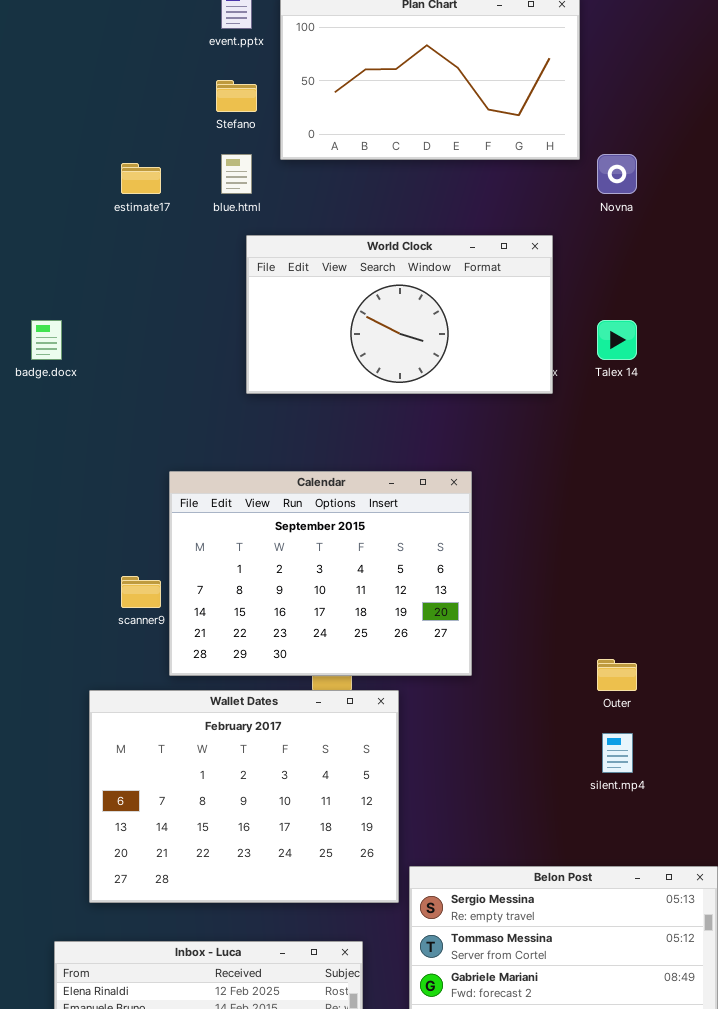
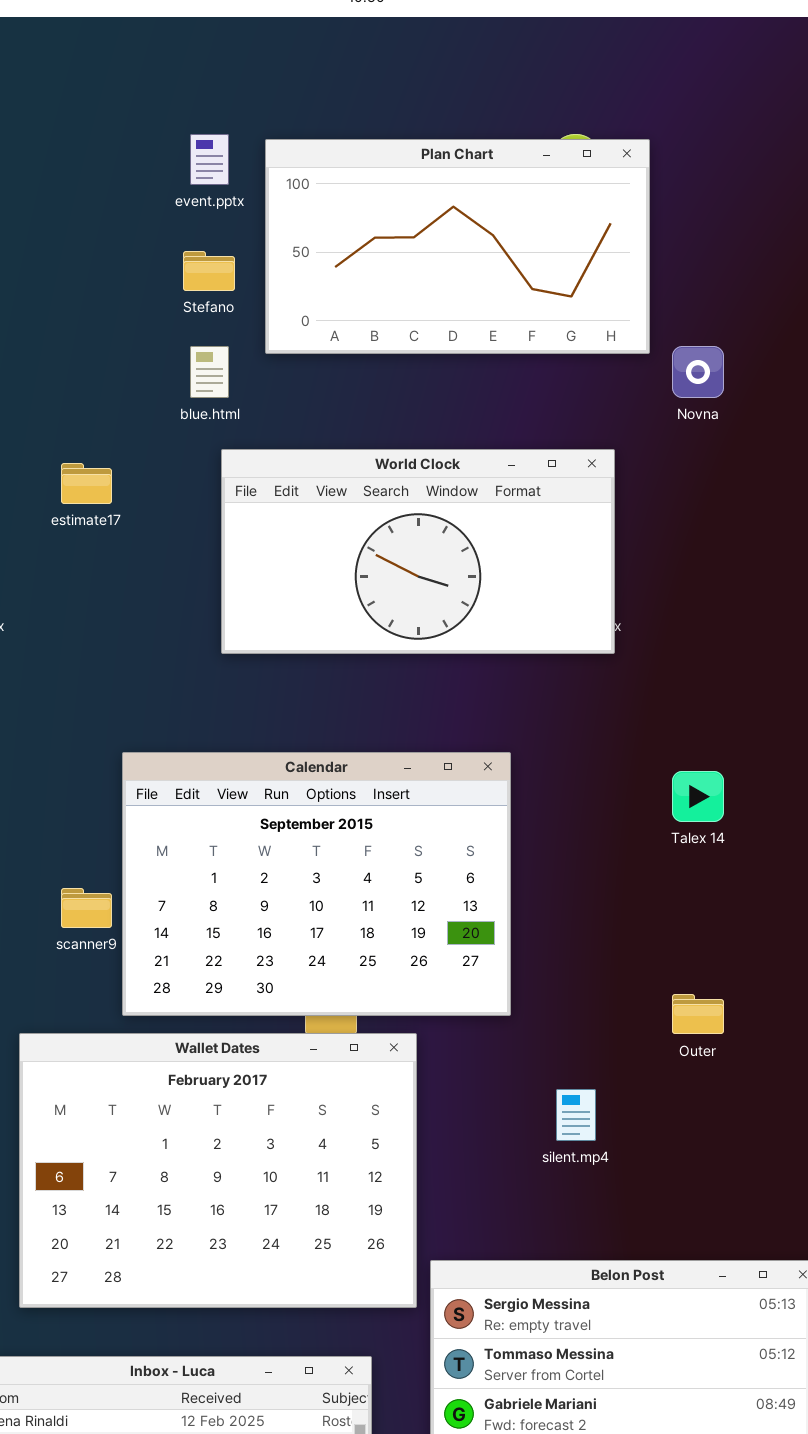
estimate17: [121,163,161,194] -> [61,463,112,504], moved
Talex 14: [597,320,637,360] -> [672,771,724,822], moved
silent.mp4: [602,733,633,773] -> [556,1089,596,1141], moved

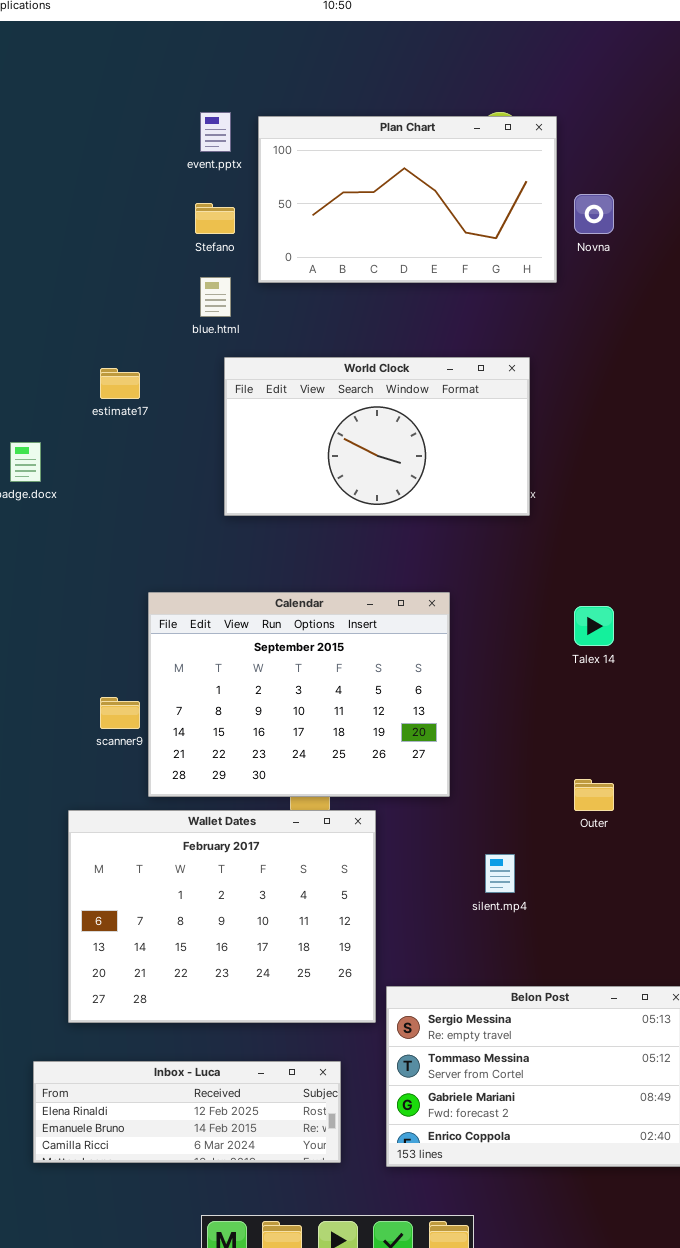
Novna: [672,346,724,398] -> [574,194,614,234], moved

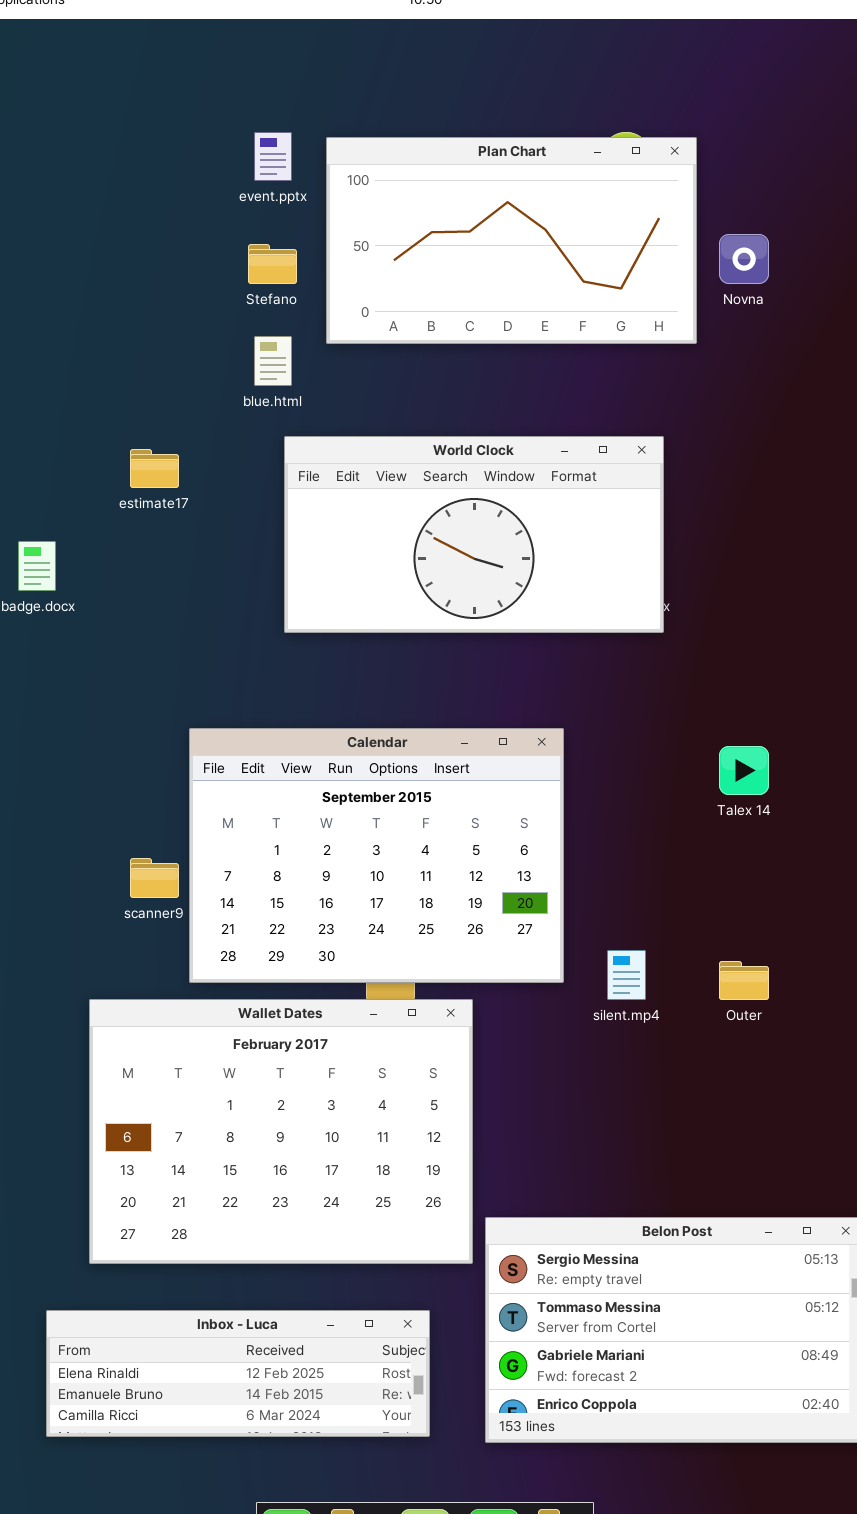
silent.mp4: [485,854,515,893] -> [607,950,646,1000], moved

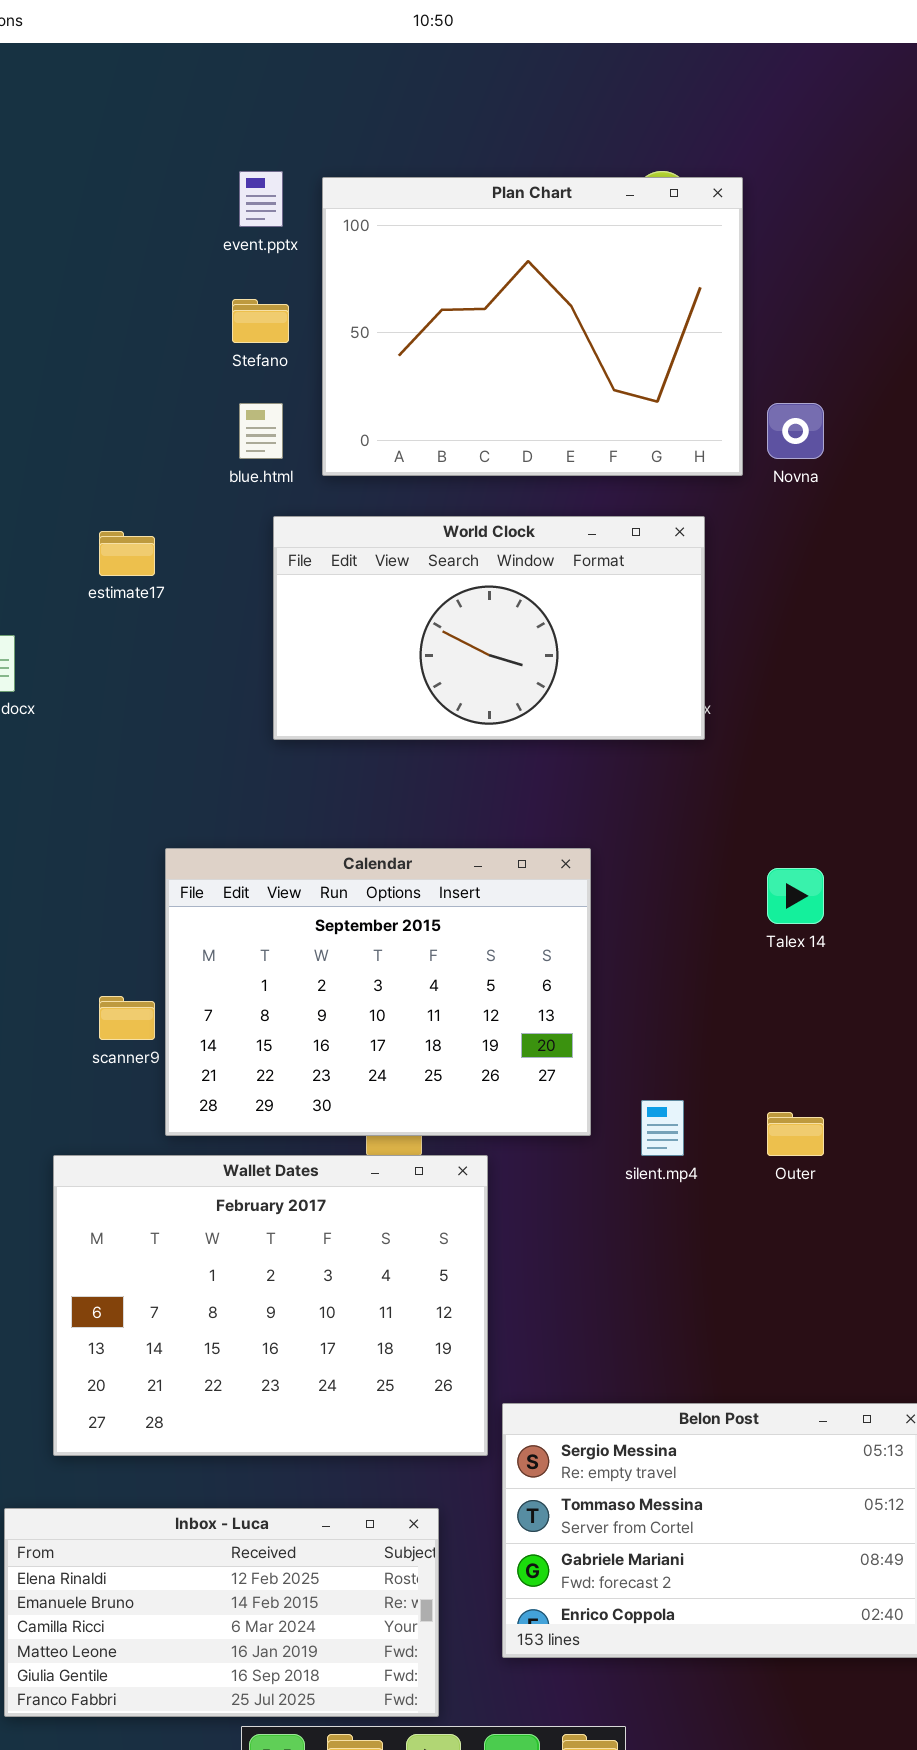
Plan Chart: [326,137,697,344] -> [322,177,743,476], resized
Novna: [719,234,769,284] -> [767,403,824,459], moved
Inbox - Luca: [46,1310,430,1437] -> [4,1508,439,1717], resized

